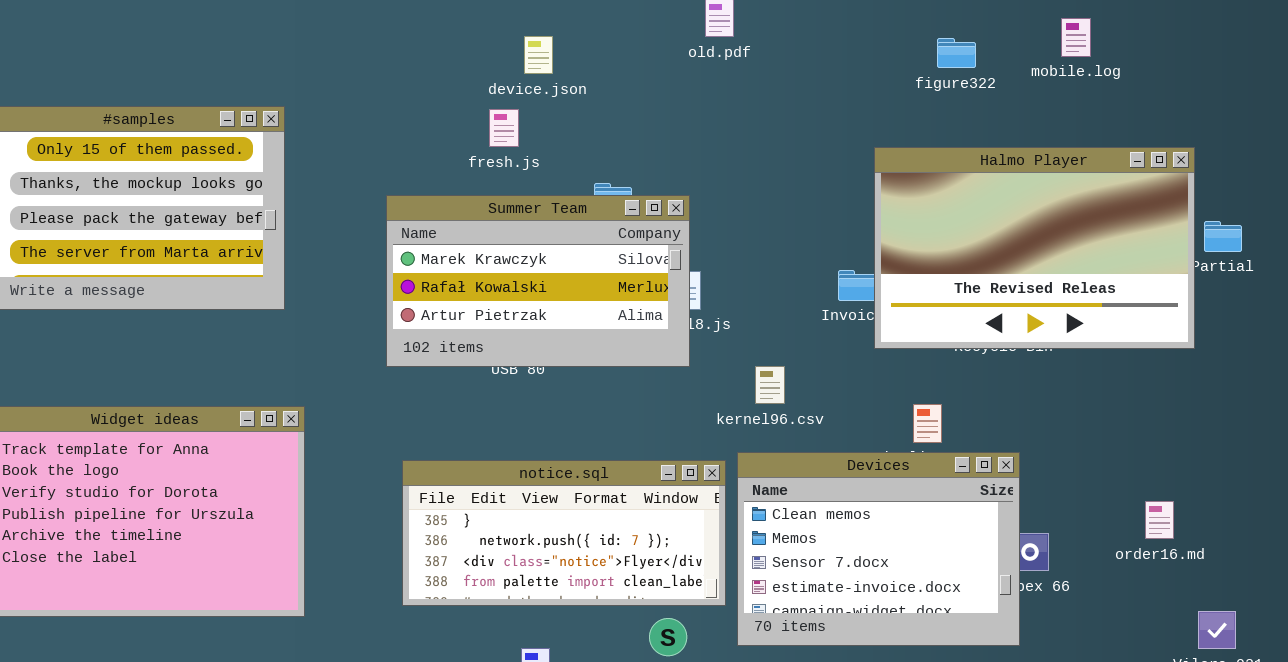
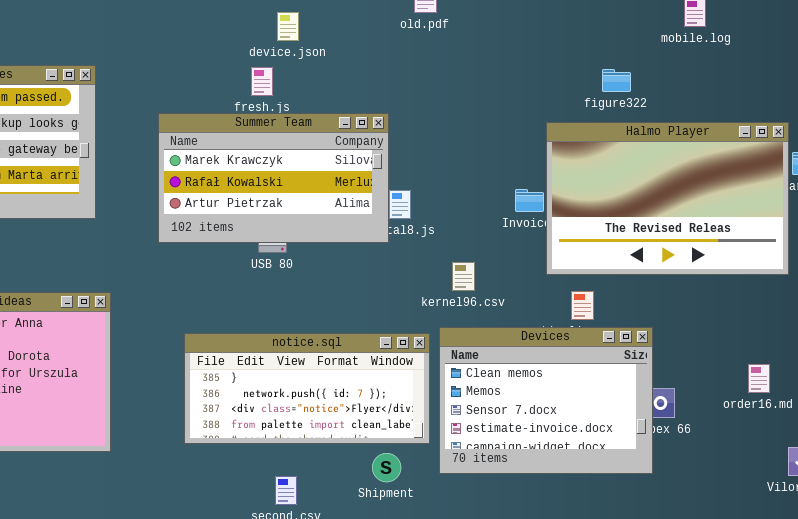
figure322: [937,38,976,68] -> [602,69,631,92], moved
Halmo Player: [874,147,1195,349] -> [546,122,789,275], moved
Summer Team: [386,195,690,367] -> [158,113,389,243], moved

